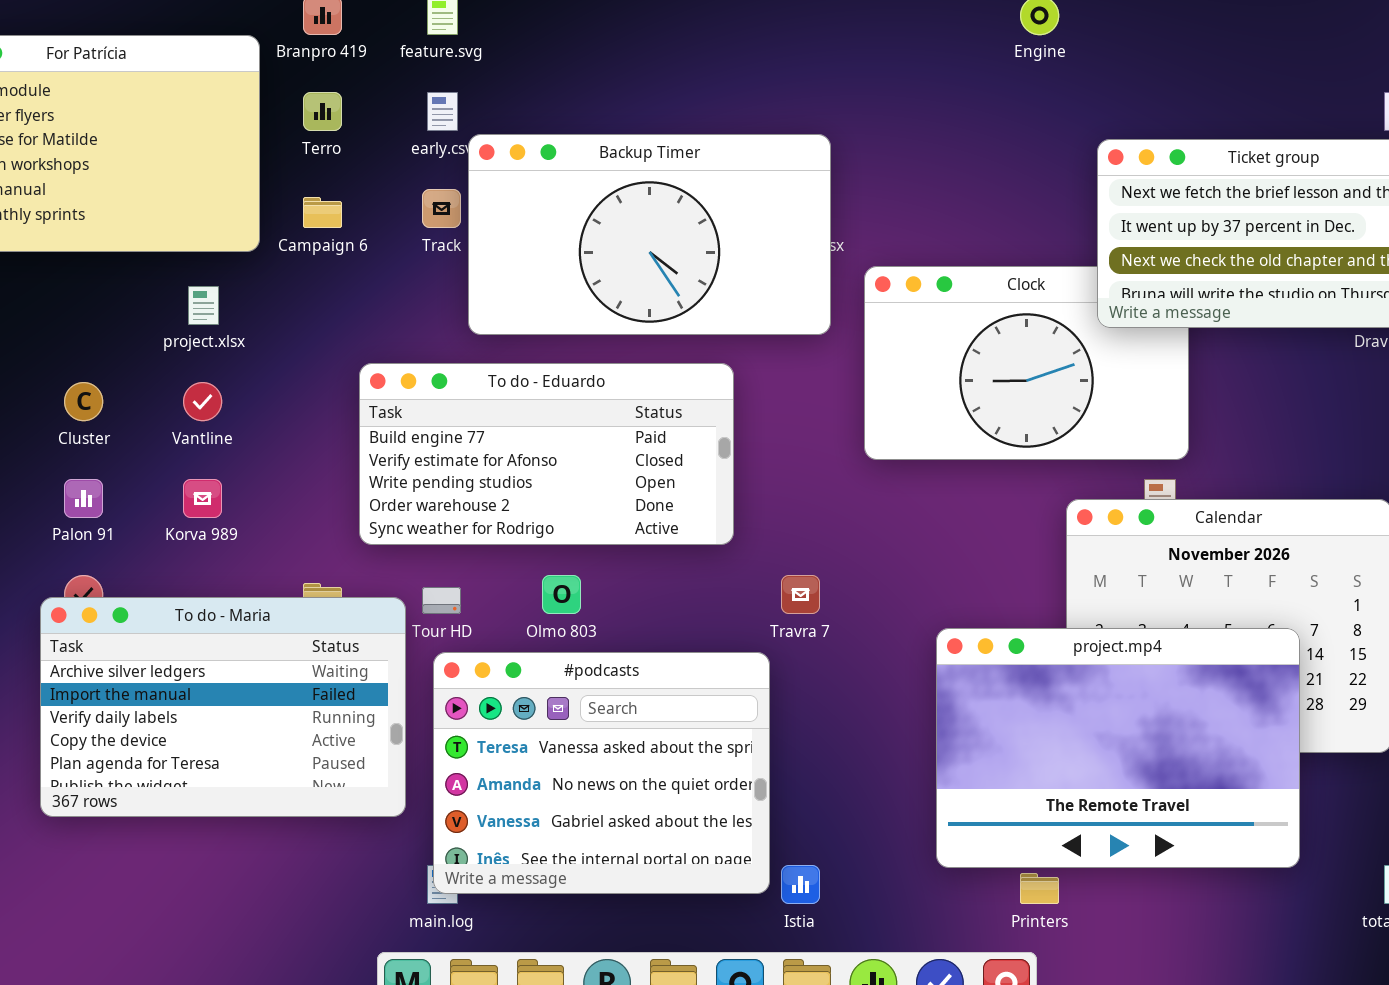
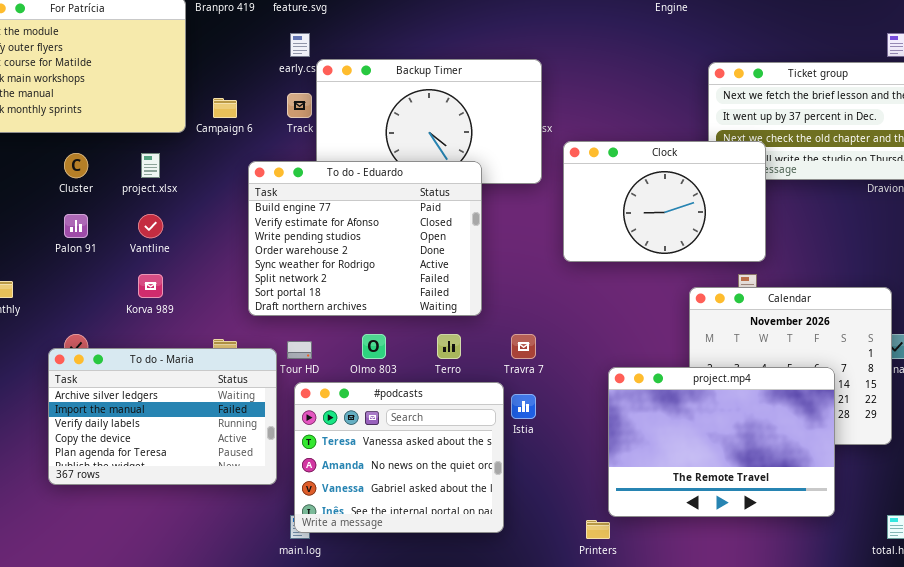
Terro: [303,92,342,131] -> [437,334,461,359], moved
Clock: [864,266,1189,460] -> [563,141,766,262], raised
To do - Eduardo: [359,363,734,545] -> [248,161,482,316], resized
Cluster: [64,382,103,421] -> [64,153,88,178], moved
Palon 91: [64,479,103,518] -> [64,214,88,238], moved
Istia: [781,865,820,904] -> [511,394,536,419], moved
Printers: [1020,873,1059,904] -> [586,520,610,539], moved

